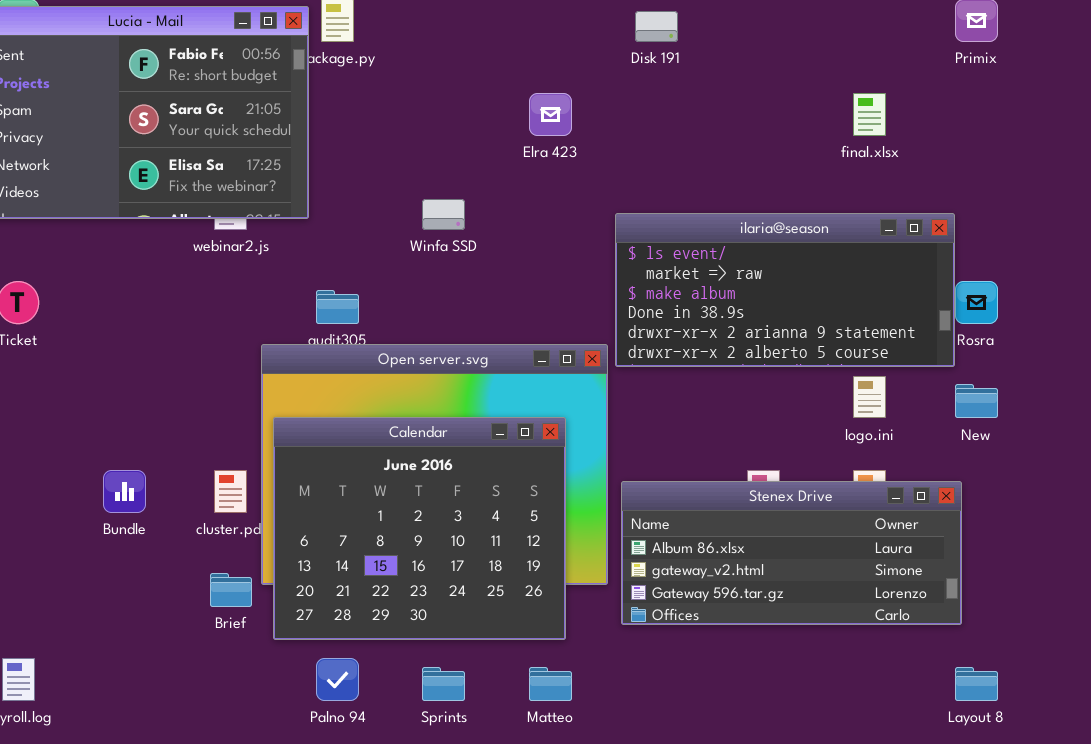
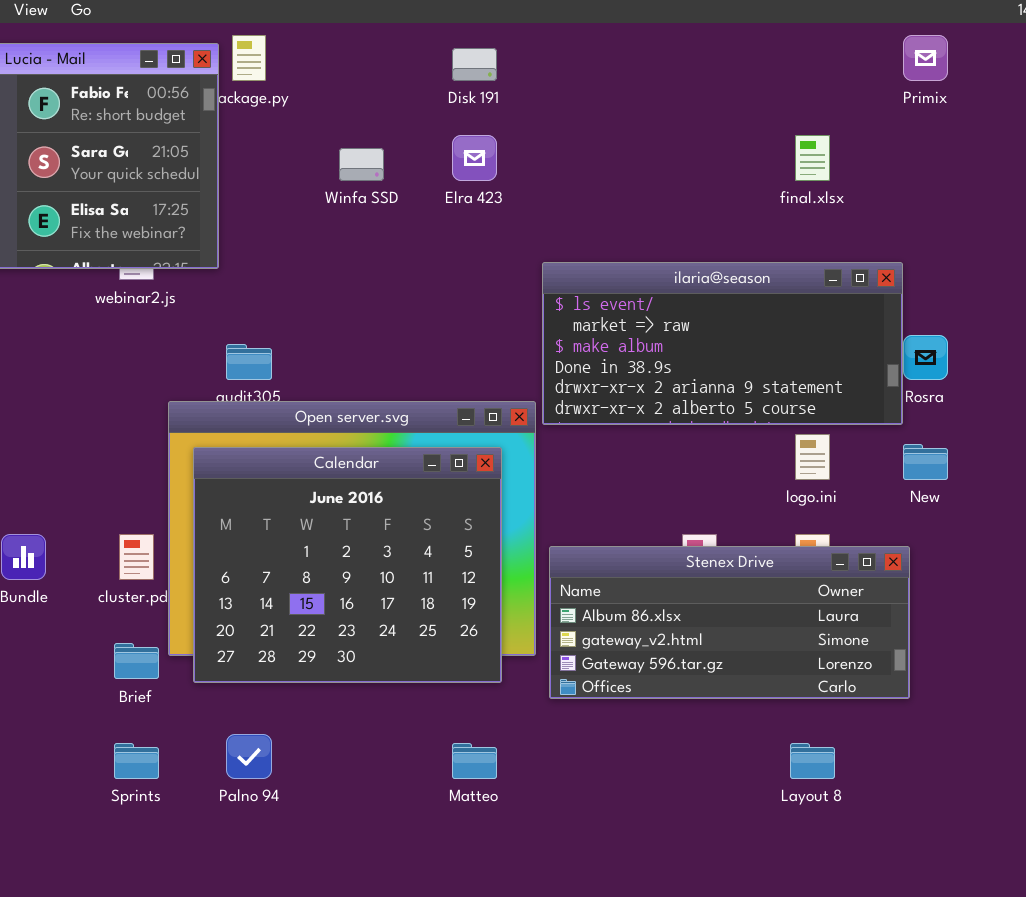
Disk 191: [635,11,678,42] -> [452,48,497,81], moved
Winfa SSD: [422,199,465,230] -> [339,148,384,181], moved
Calendar: [273,417,566,640] -> [193,447,502,683], moved
Sprints: [422,667,465,701] -> [114,743,159,779], moved
Layout 8: [955,667,998,701] -> [790,743,835,779], moved

